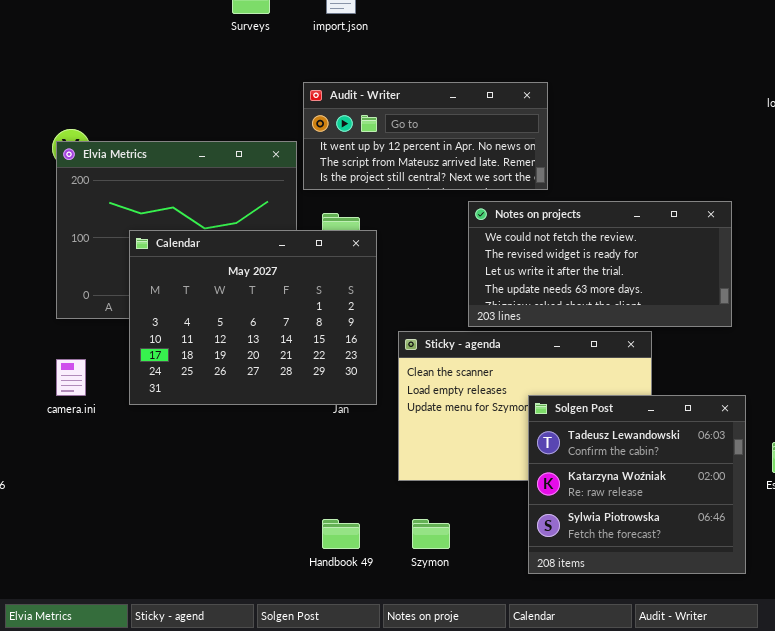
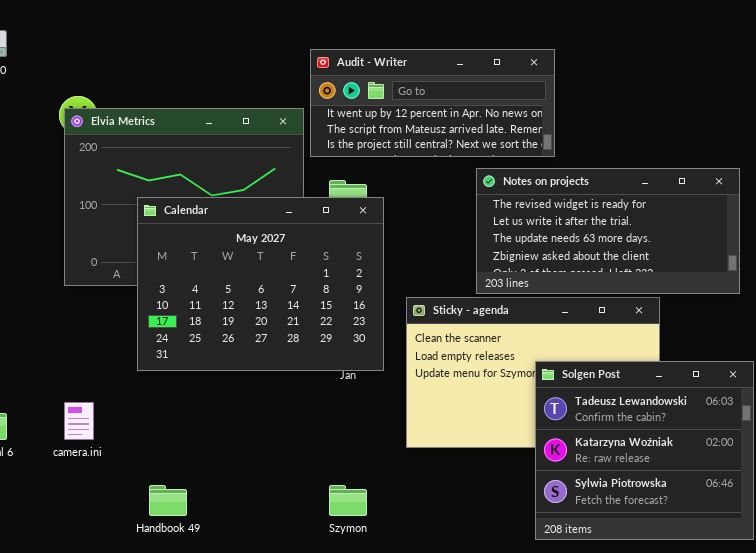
Notes on projects: [468,201,732,327] -> [476,168,740,294], scrolled down 1 row
camera.ini: [56,359,86,396] -> [64,402,94,440], moved
Handbook 49: [322,519,360,549] -> [149,485,187,516], moved
Szymon: [412,519,450,549] -> [329,485,367,516], moved

